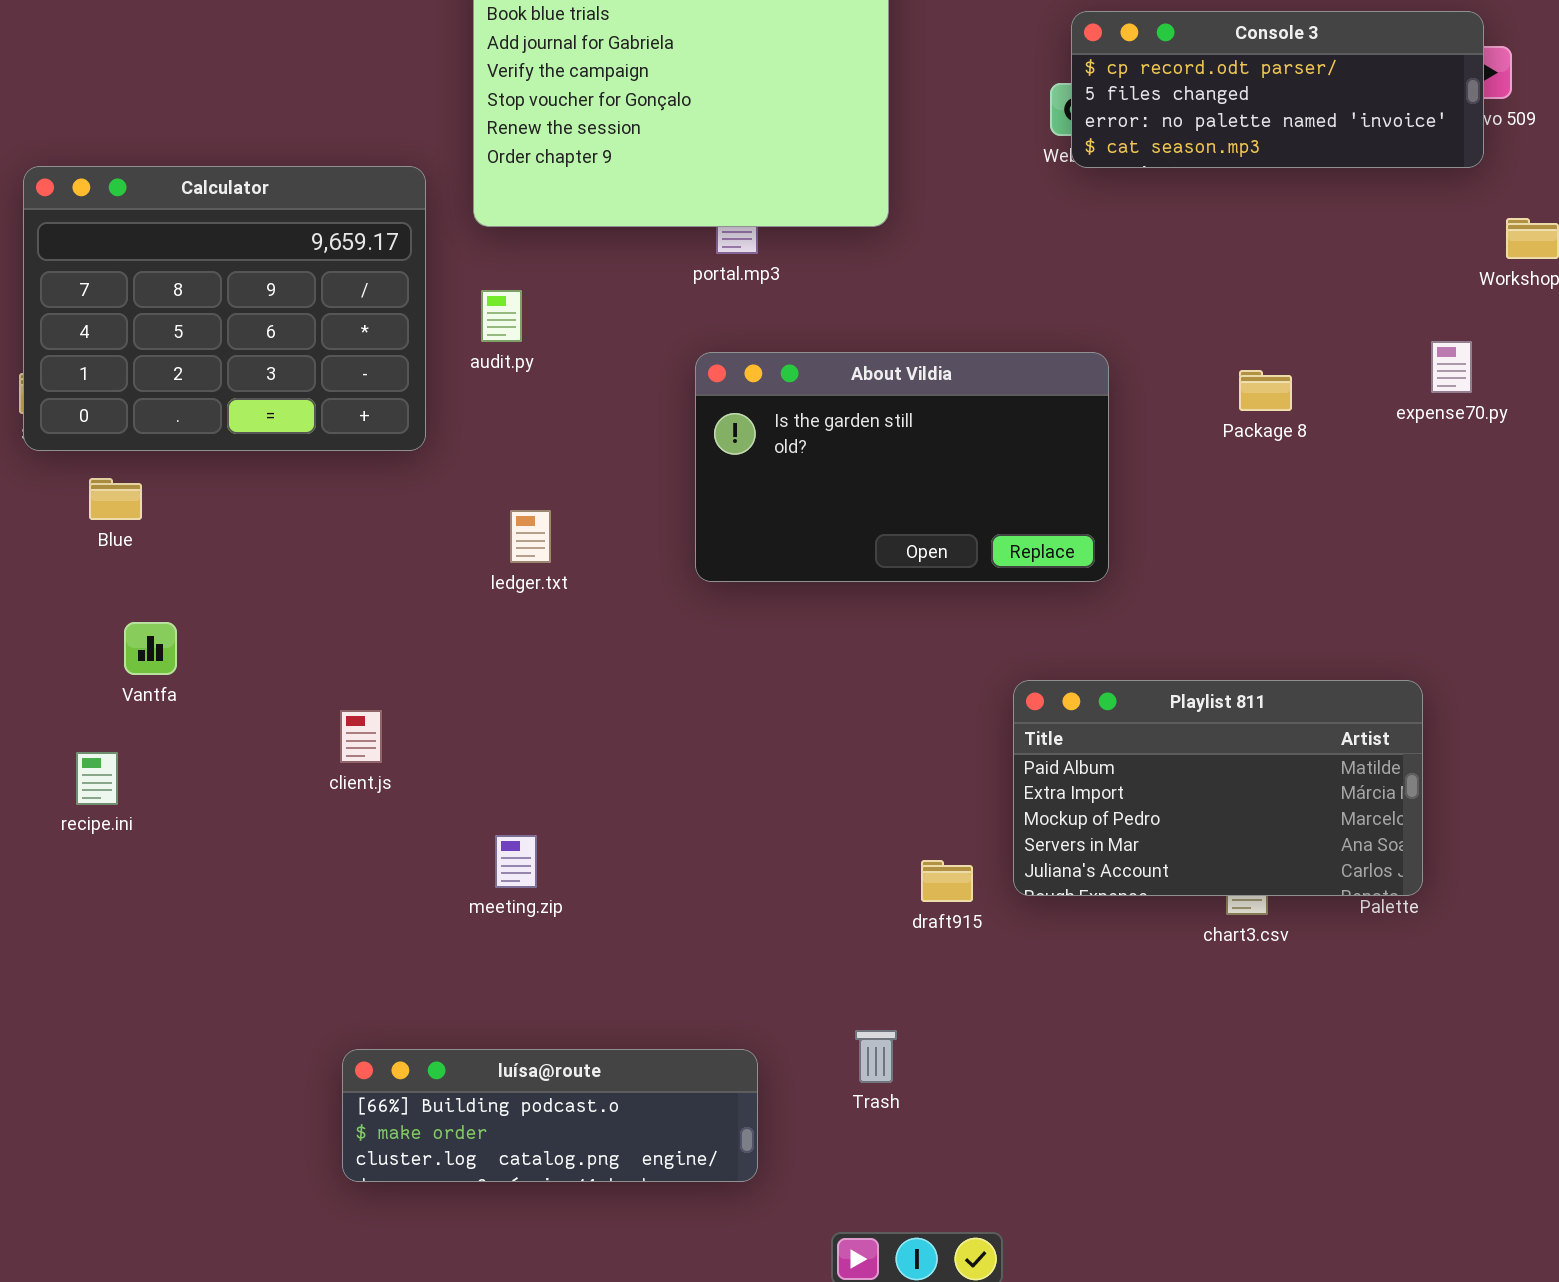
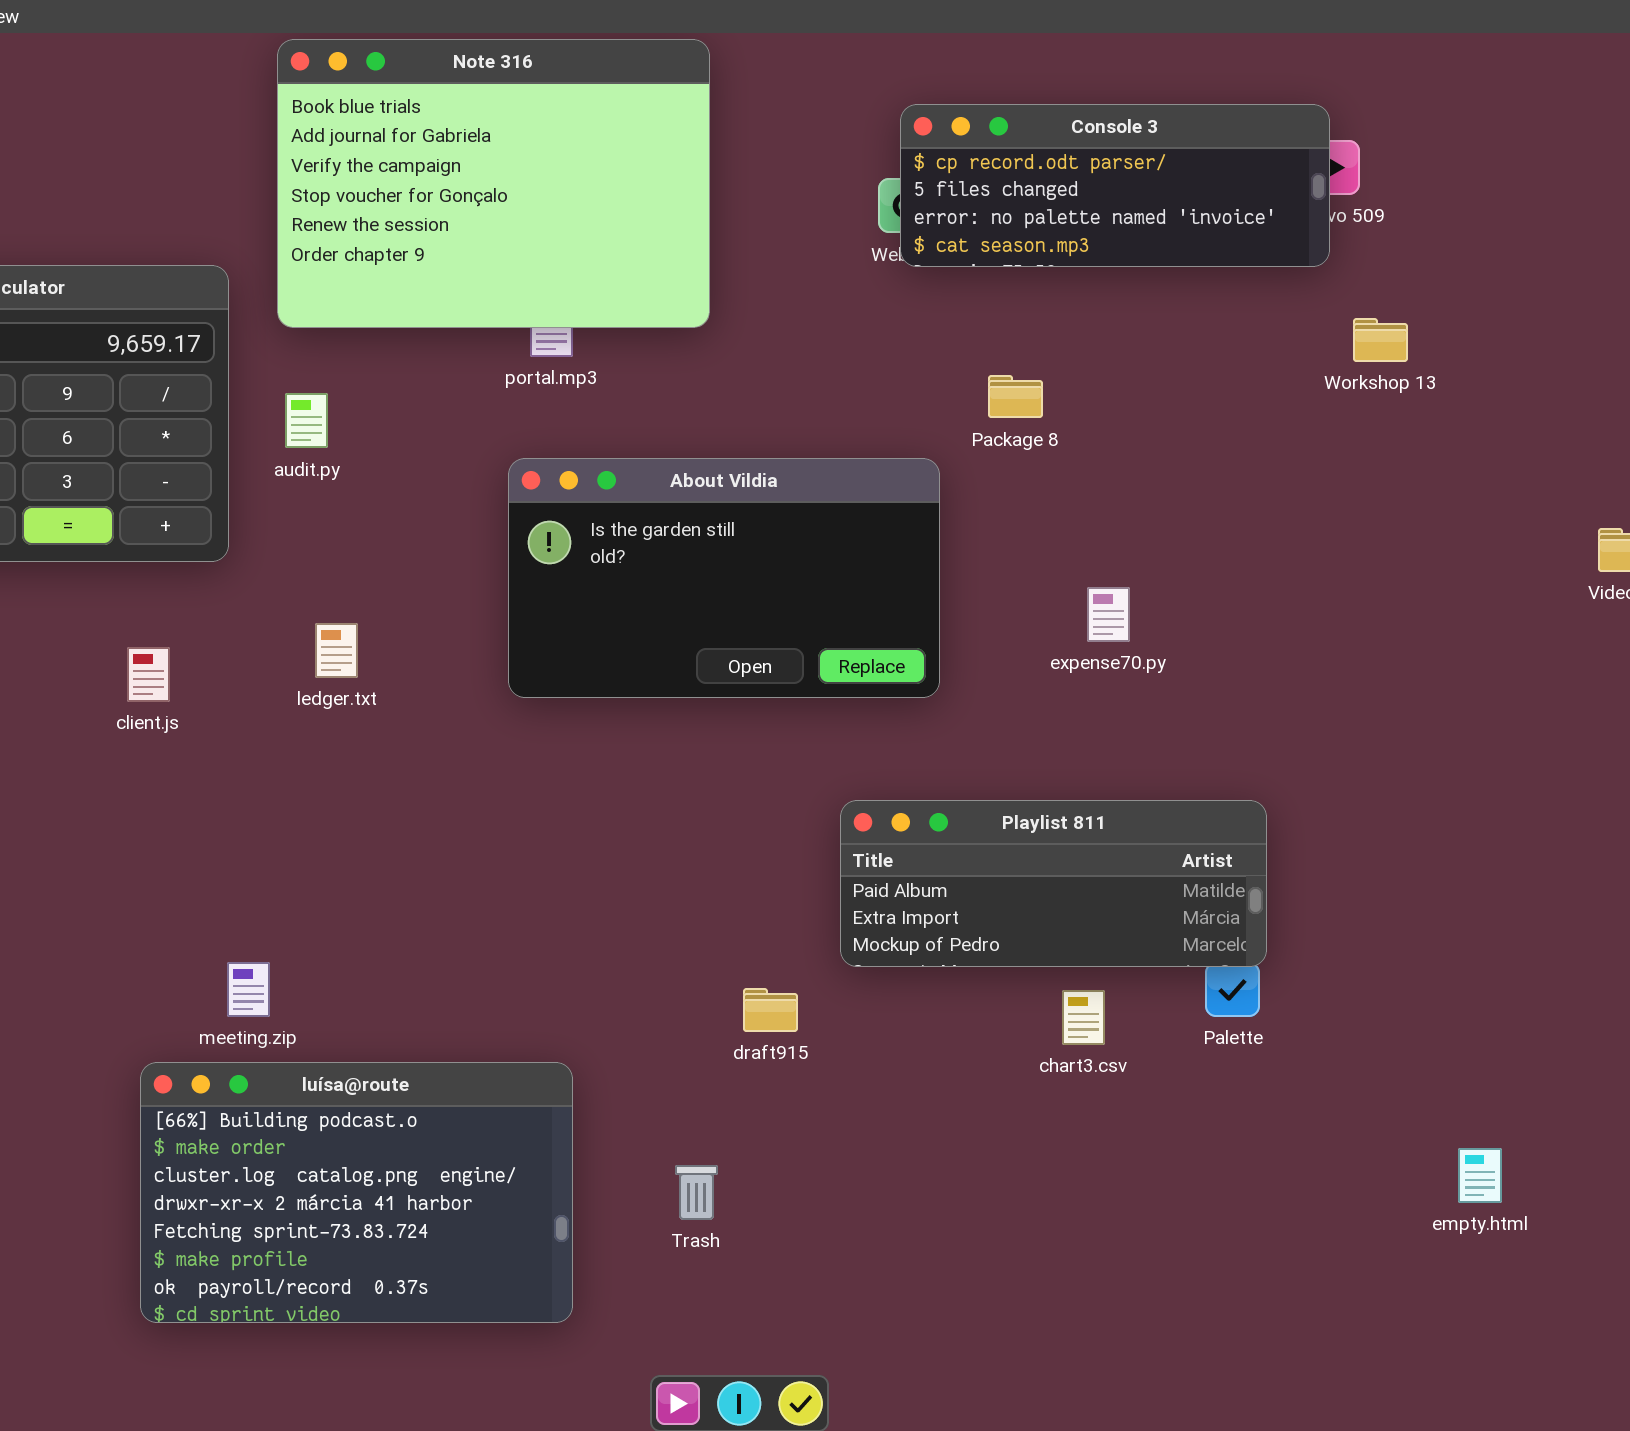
expense70.py: [1431,341,1472,393] -> [1087,587,1130,642], moved
Package 8: [1239,370,1292,411] -> [988,375,1043,418], moved
Playlist 811: [1013,680,1423,896] -> [840,800,1267,967], resized
client.js: [340,710,382,763] -> [127,647,170,702], moved
meeting.zip: [495,835,537,888] -> [227,962,270,1017], moved
luísa@route: [342,1049,758,1182] -> [140,1062,573,1323], resized

